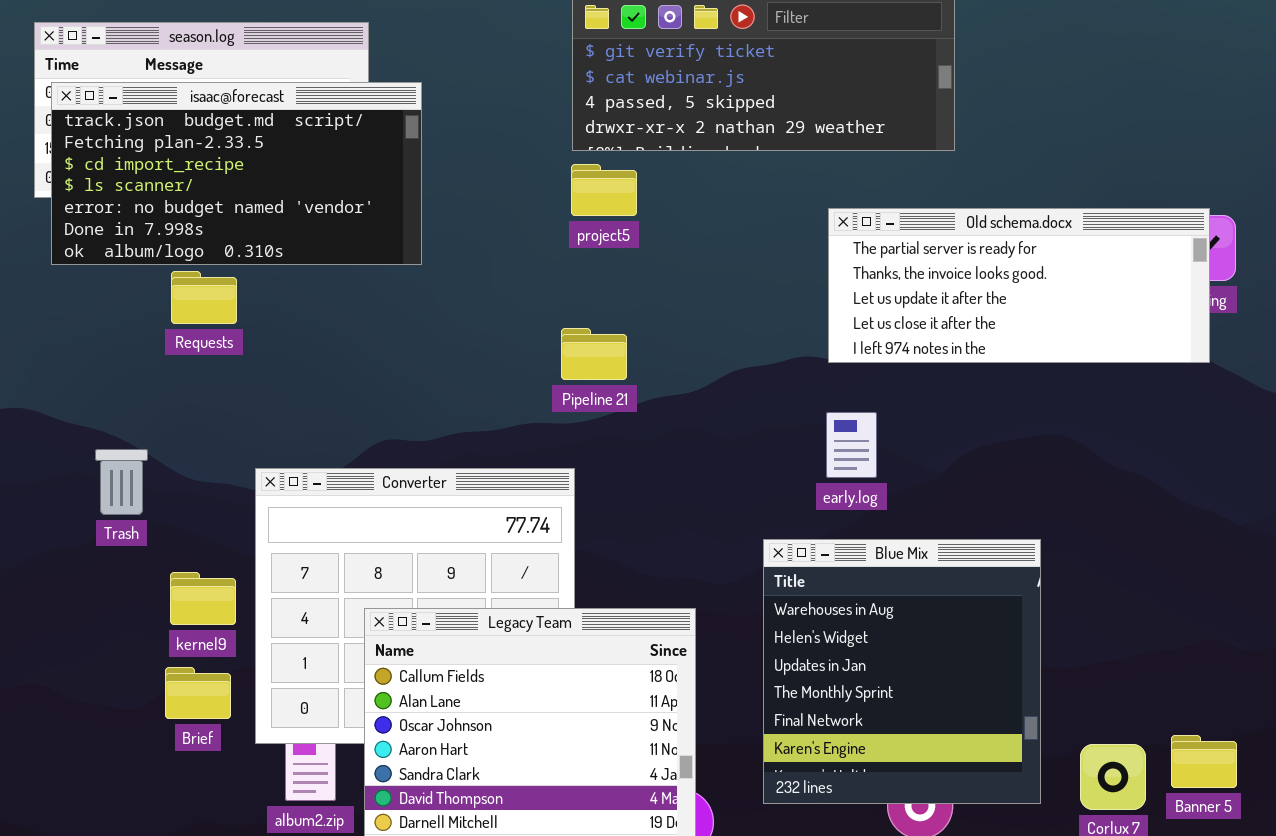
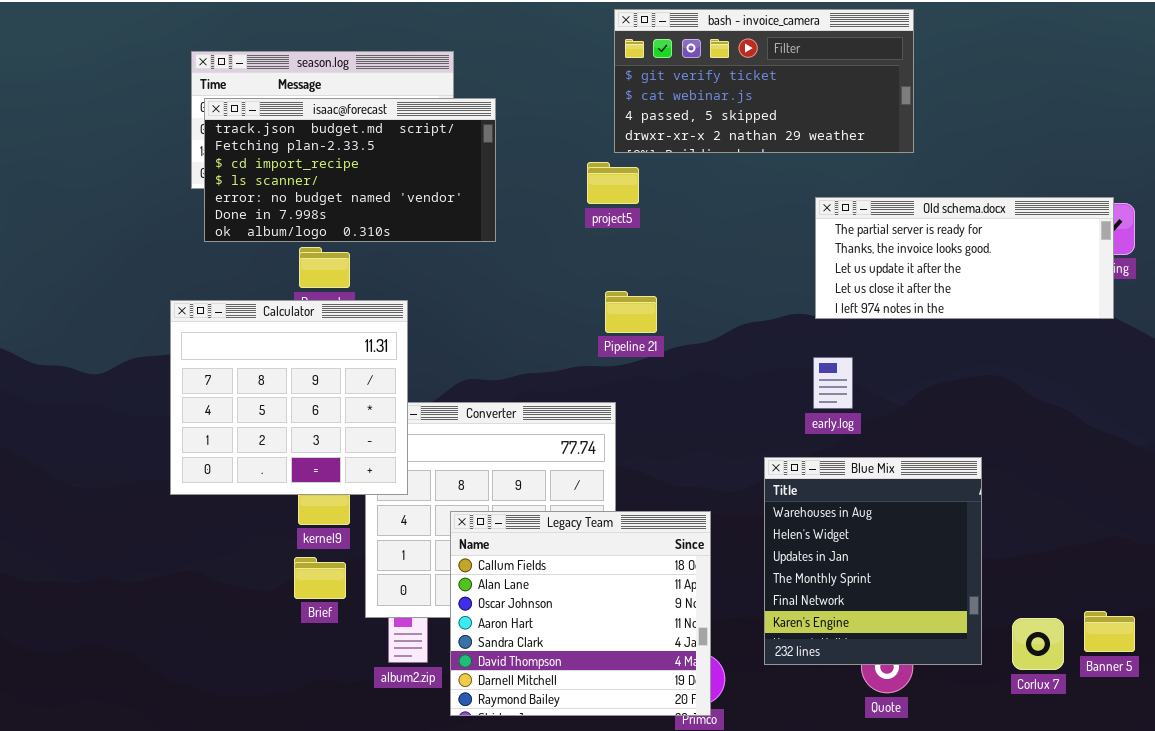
project5: [571,164,637,216] -> [587,162,639,204], moved
Calculator: none -> [170,300,408,495], opened

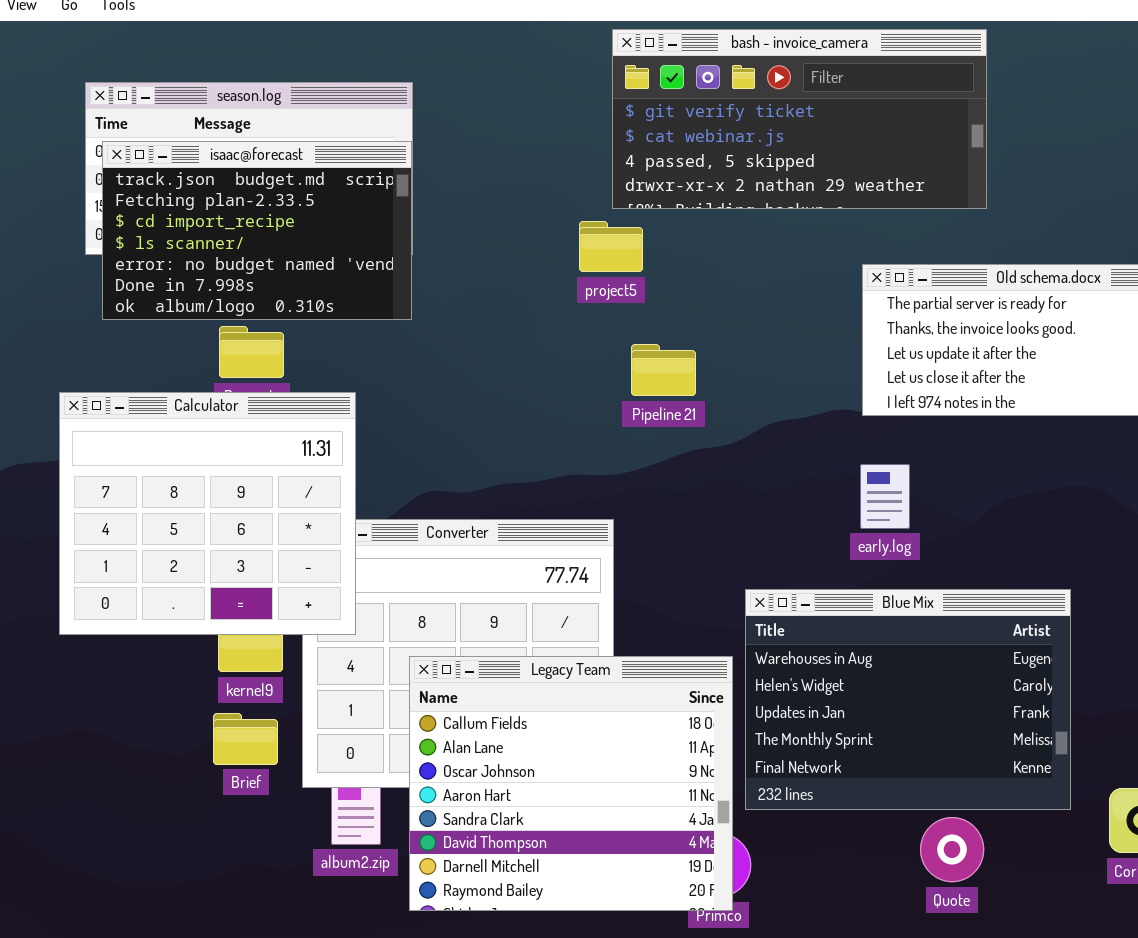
isaac@forecast: [204,98,496,242] -> [102,141,412,320], resized
Pipeline 21: [605,291,657,333] -> [631,344,696,396], moved
Blue Mix: [764,457,982,665] -> [745,589,1071,810], resized

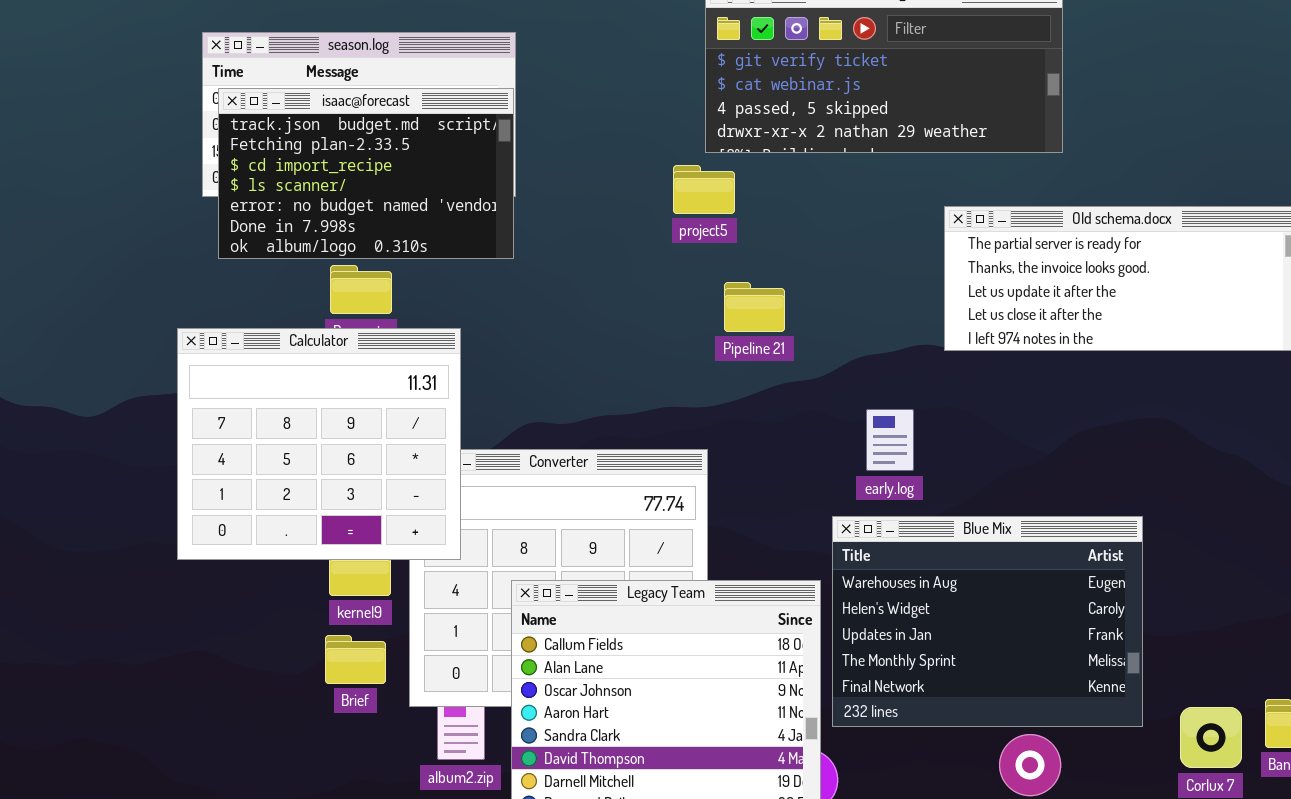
early.log: [860,464,910,529] -> [866,409,914,471], moved

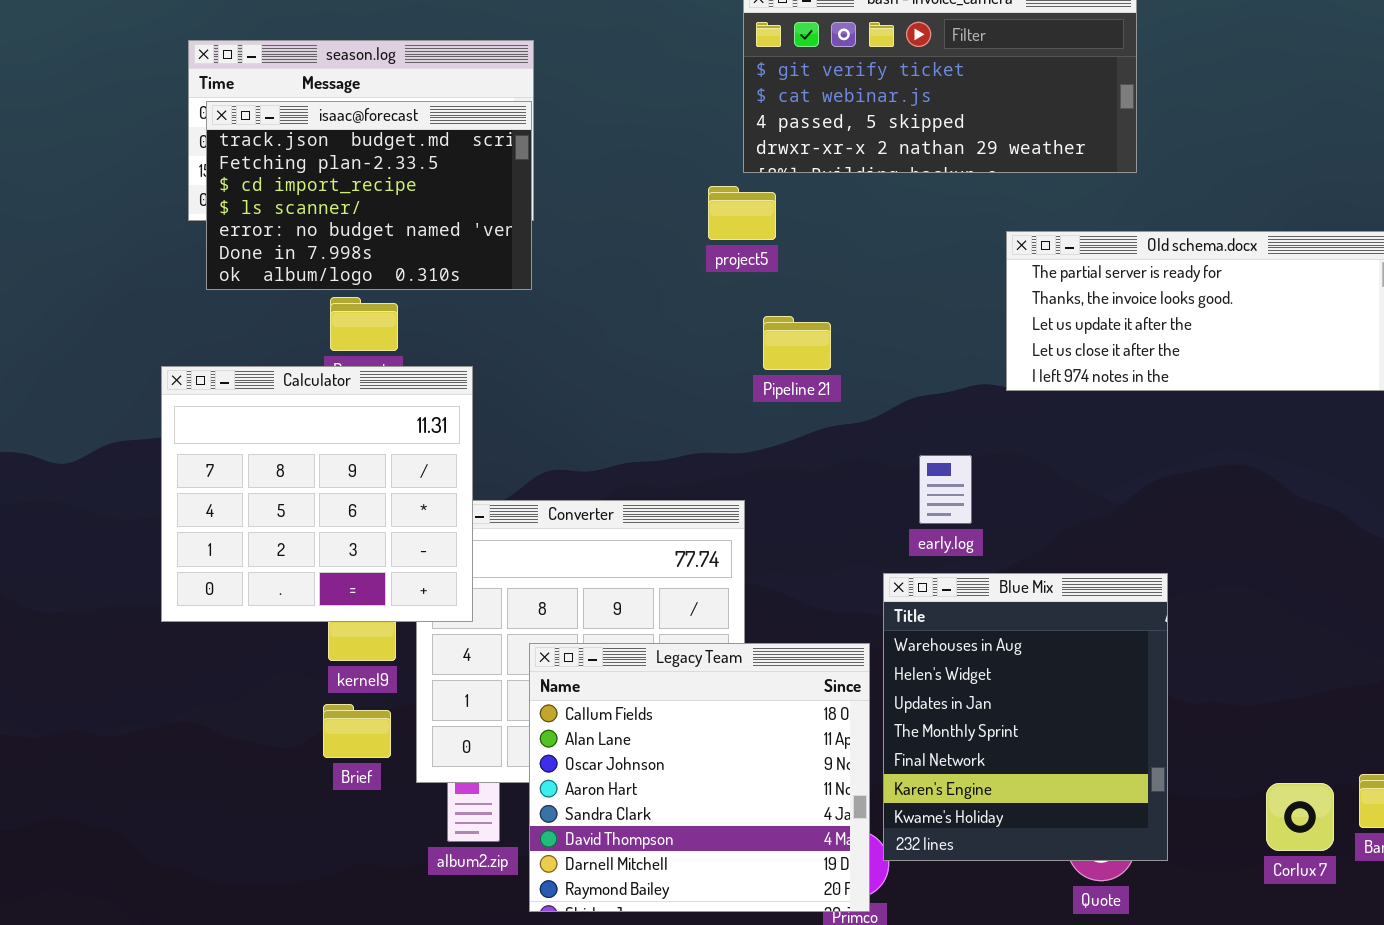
Blue Mix: [832,516,1143,727] -> [883,573,1168,861], resized

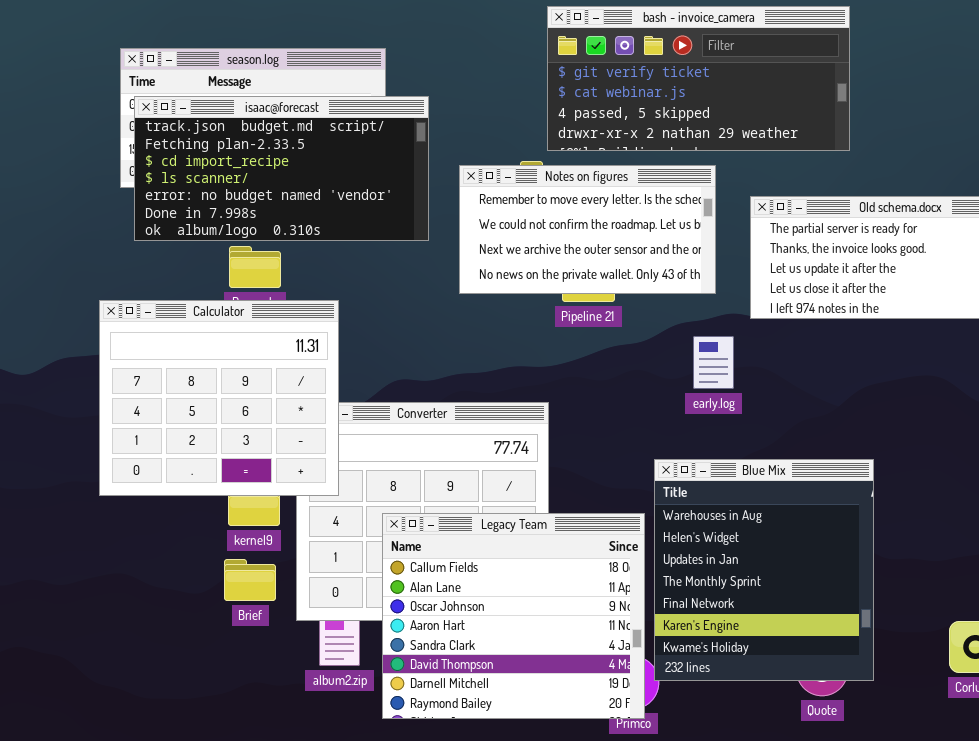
isaac@forecast: [206,101,532,290] -> [134,96,429,241], resized
Notes on figures: none -> [459,165,716,294], opened
early.log: [919,455,972,524] -> [693,336,734,389], moved

